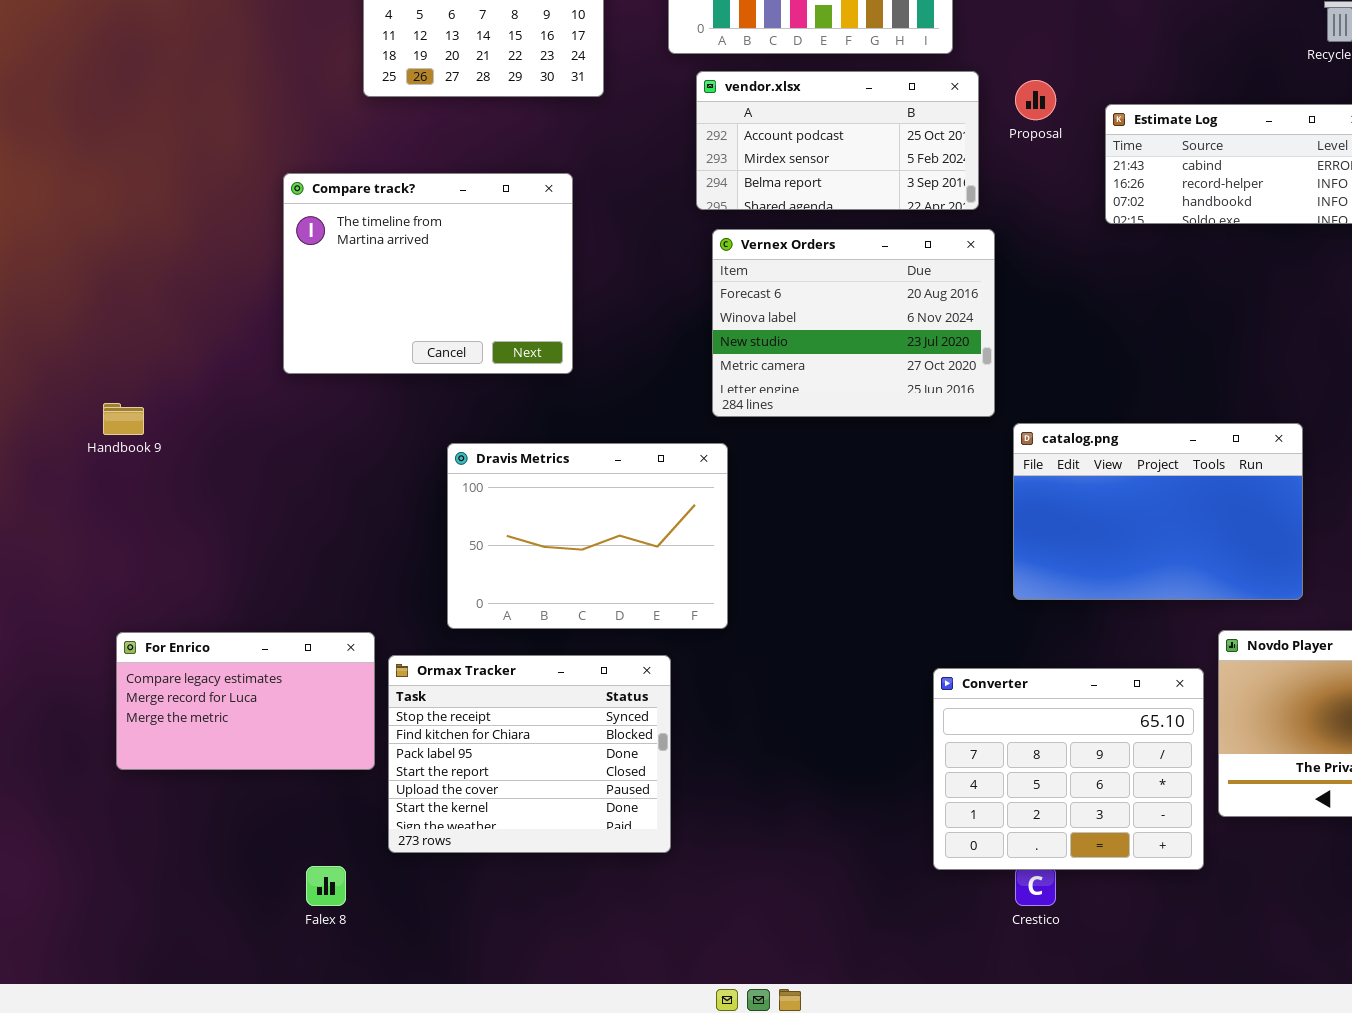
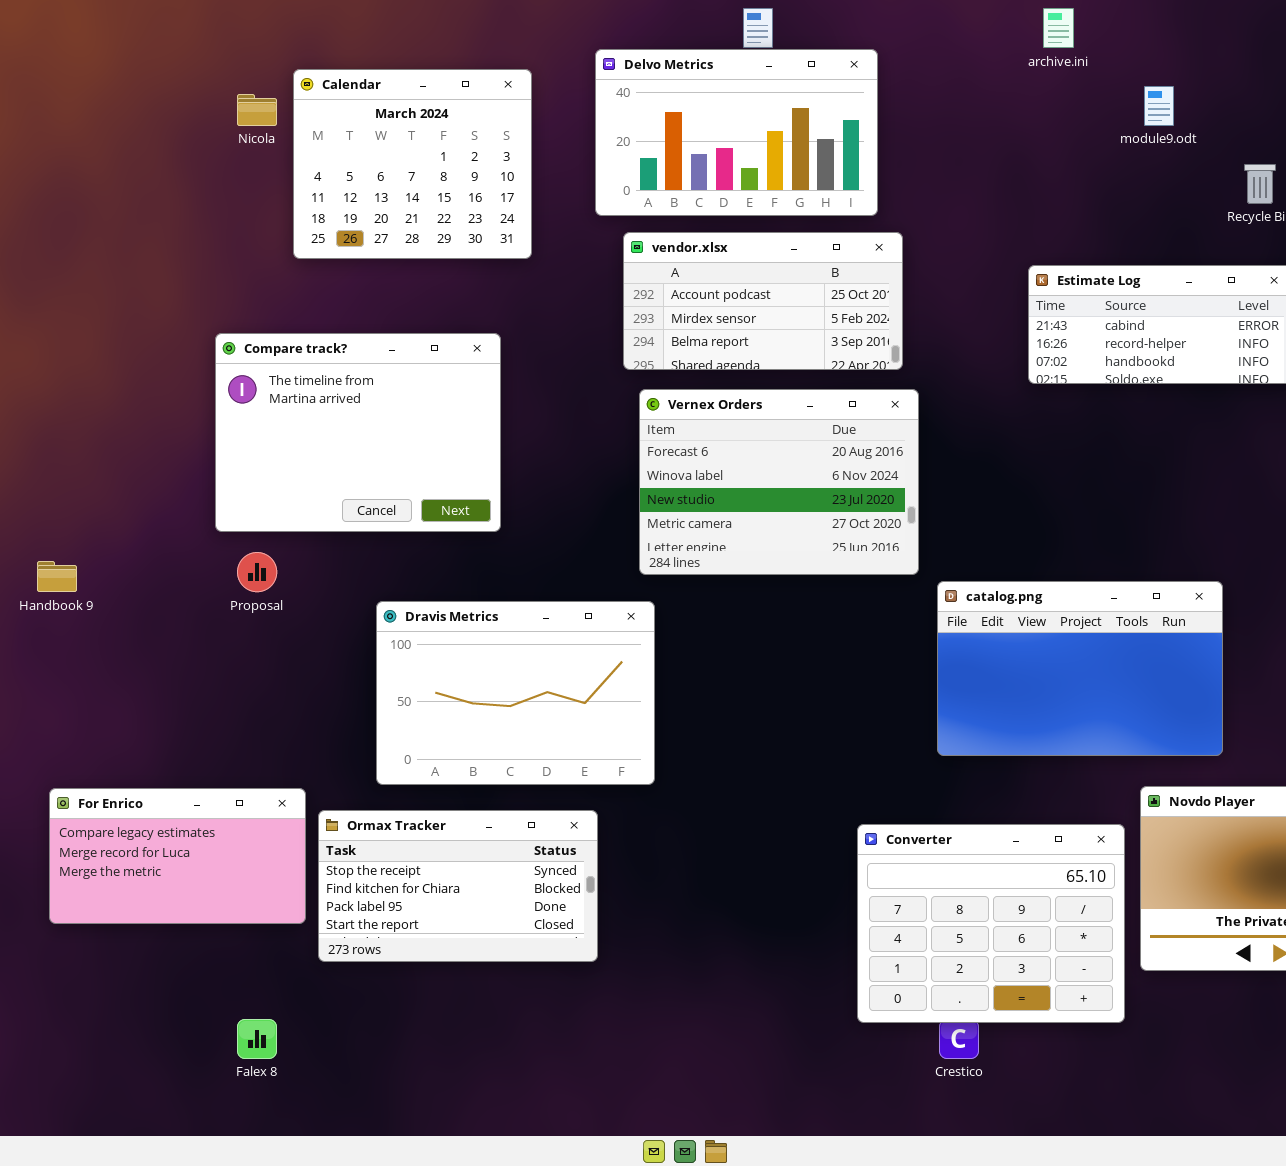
Proposal: [1015,80,1056,120] -> [237,552,277,592], moved
Ormax Tracker: [388,655,671,853] -> [318,810,598,962], resized

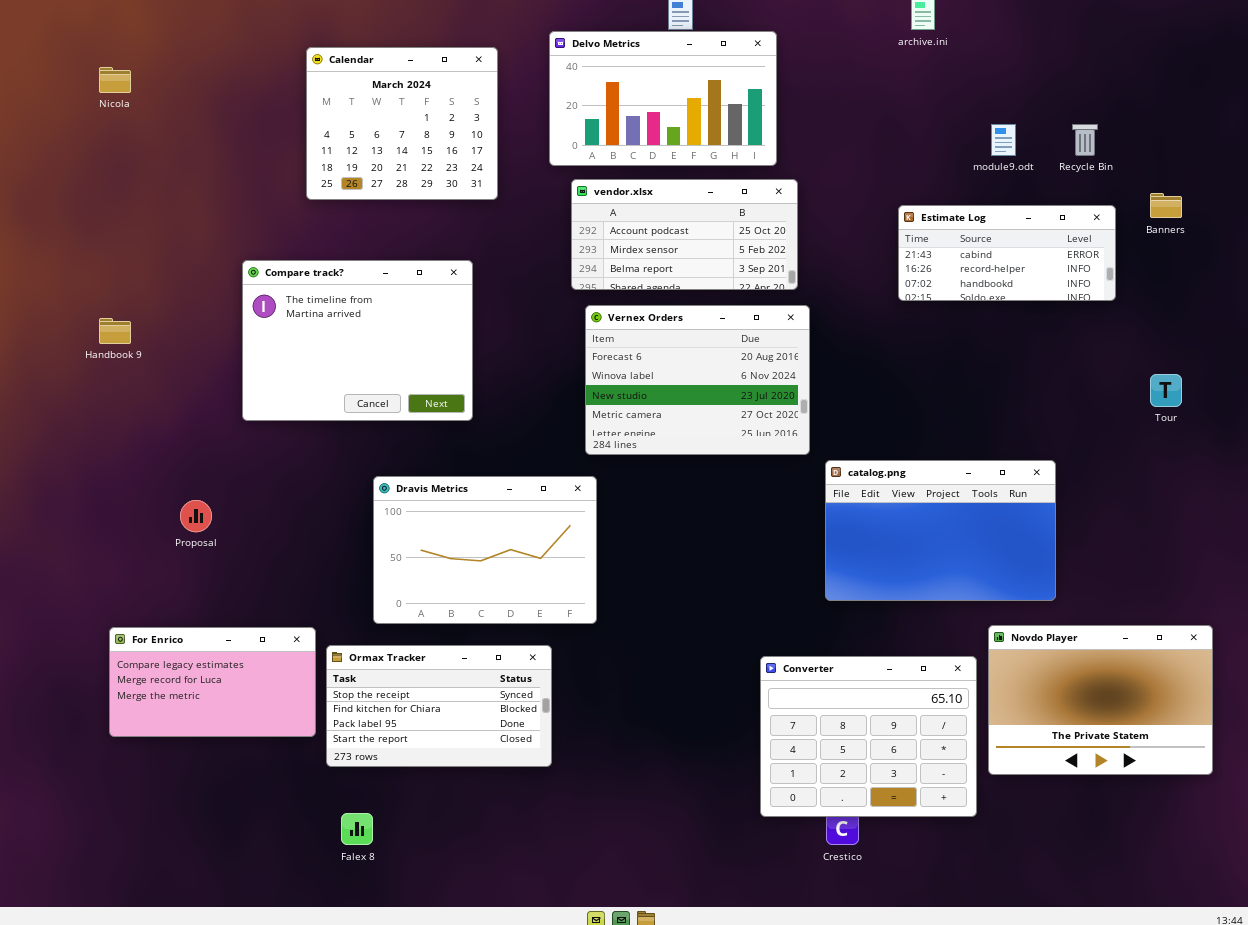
module9.odt: [1144,86,1174,126] -> [991,124,1016,156], moved
Nicola: [237,94,277,126] -> [99,67,131,93], moved
Proposal: [237,552,277,592] -> [180,500,212,532], moved
Handbook 9: [37,561,77,592] -> [99,318,131,344], moved
Falex 8: [237,1019,277,1059] -> [341,813,373,845], moved

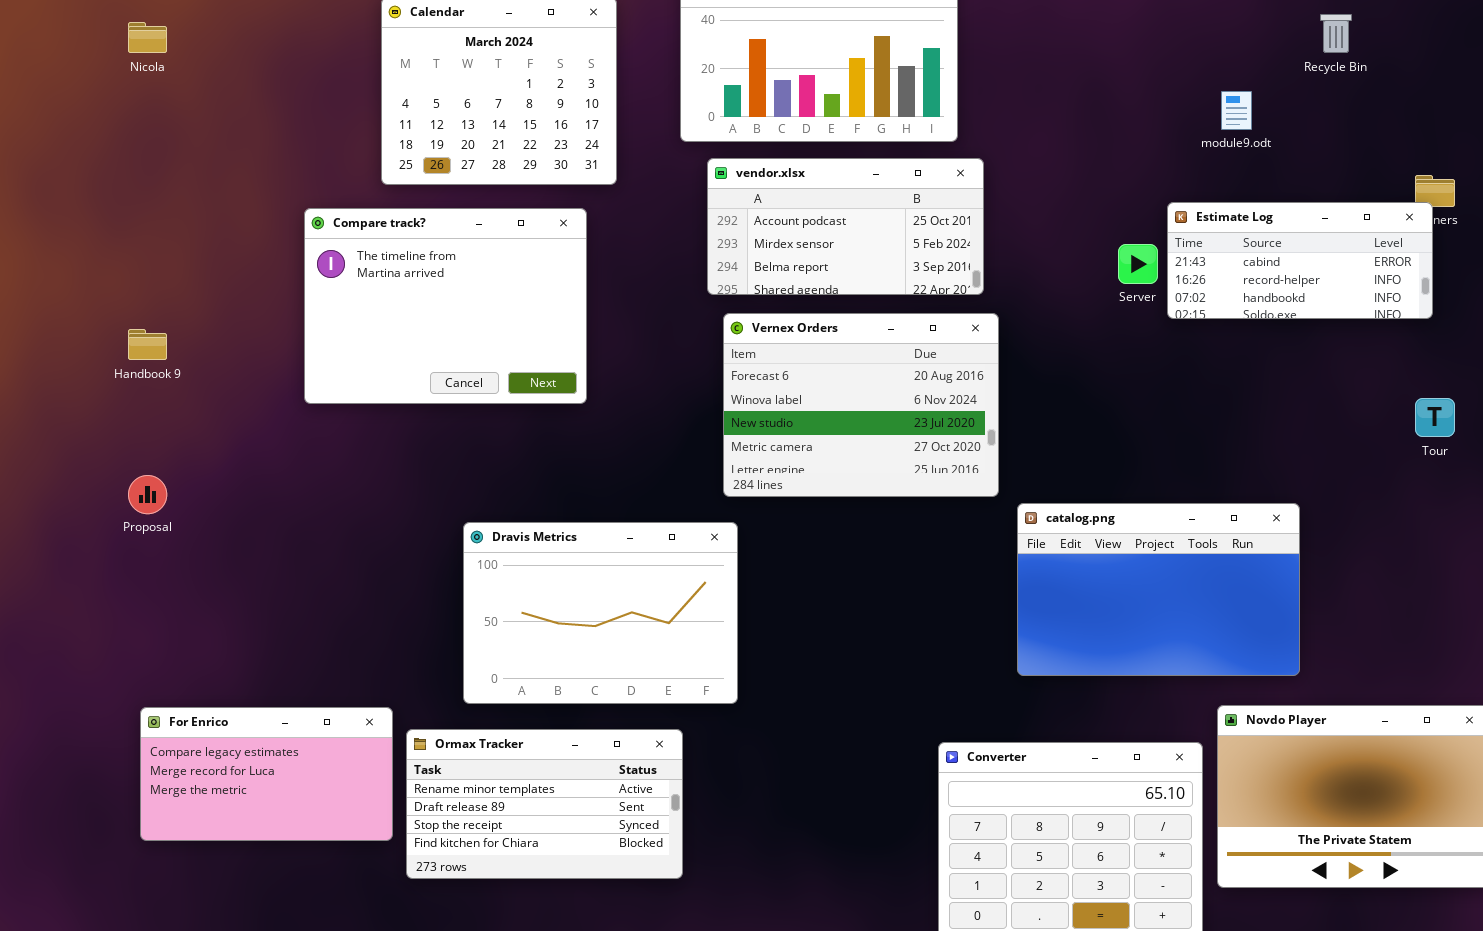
Recycle Bin: [1072,124,1098,156] -> [1320,14,1352,53], moved
Estimate Log: [898,205,1116,301] -> [1167,202,1433,319], moved
Compare track?: [242,260,473,421] -> [304,208,587,404], moved
Proposal: [180,500,212,532] -> [128,475,167,514], moved
Ormax Tracker: [326,645,552,767] -> [406,729,683,879], scrolled up 2 rows

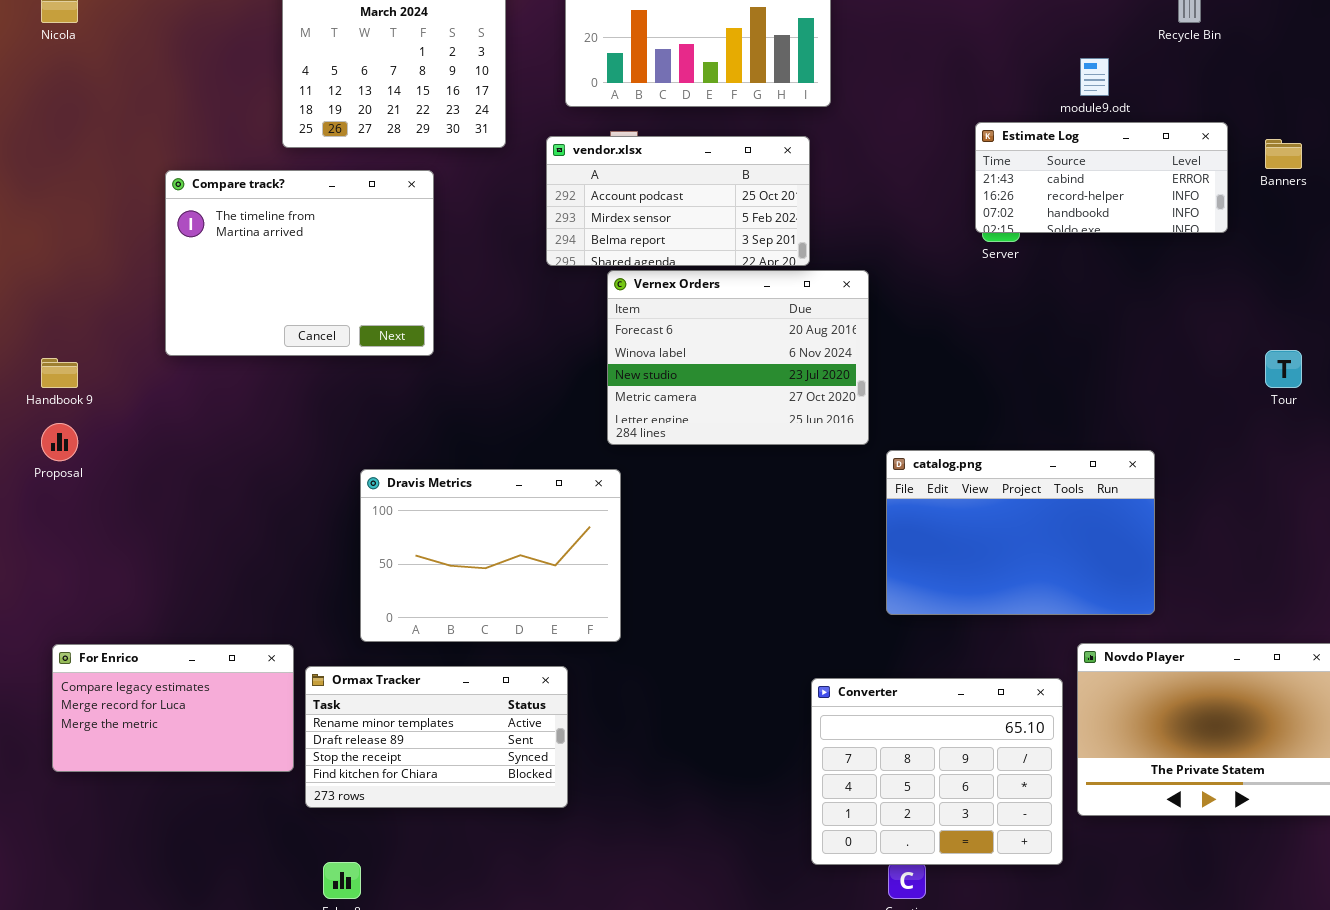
vendor.xlsx: [707,158,984,295] -> [546,136,810,266], moved
Estimate Log: [1167,202,1433,319] -> [975,122,1228,233], moved
Compare track?: [304,208,587,404] -> [165,170,434,356], moved
Handbook 9: [128,329,167,360] -> [41,358,78,388], moved

